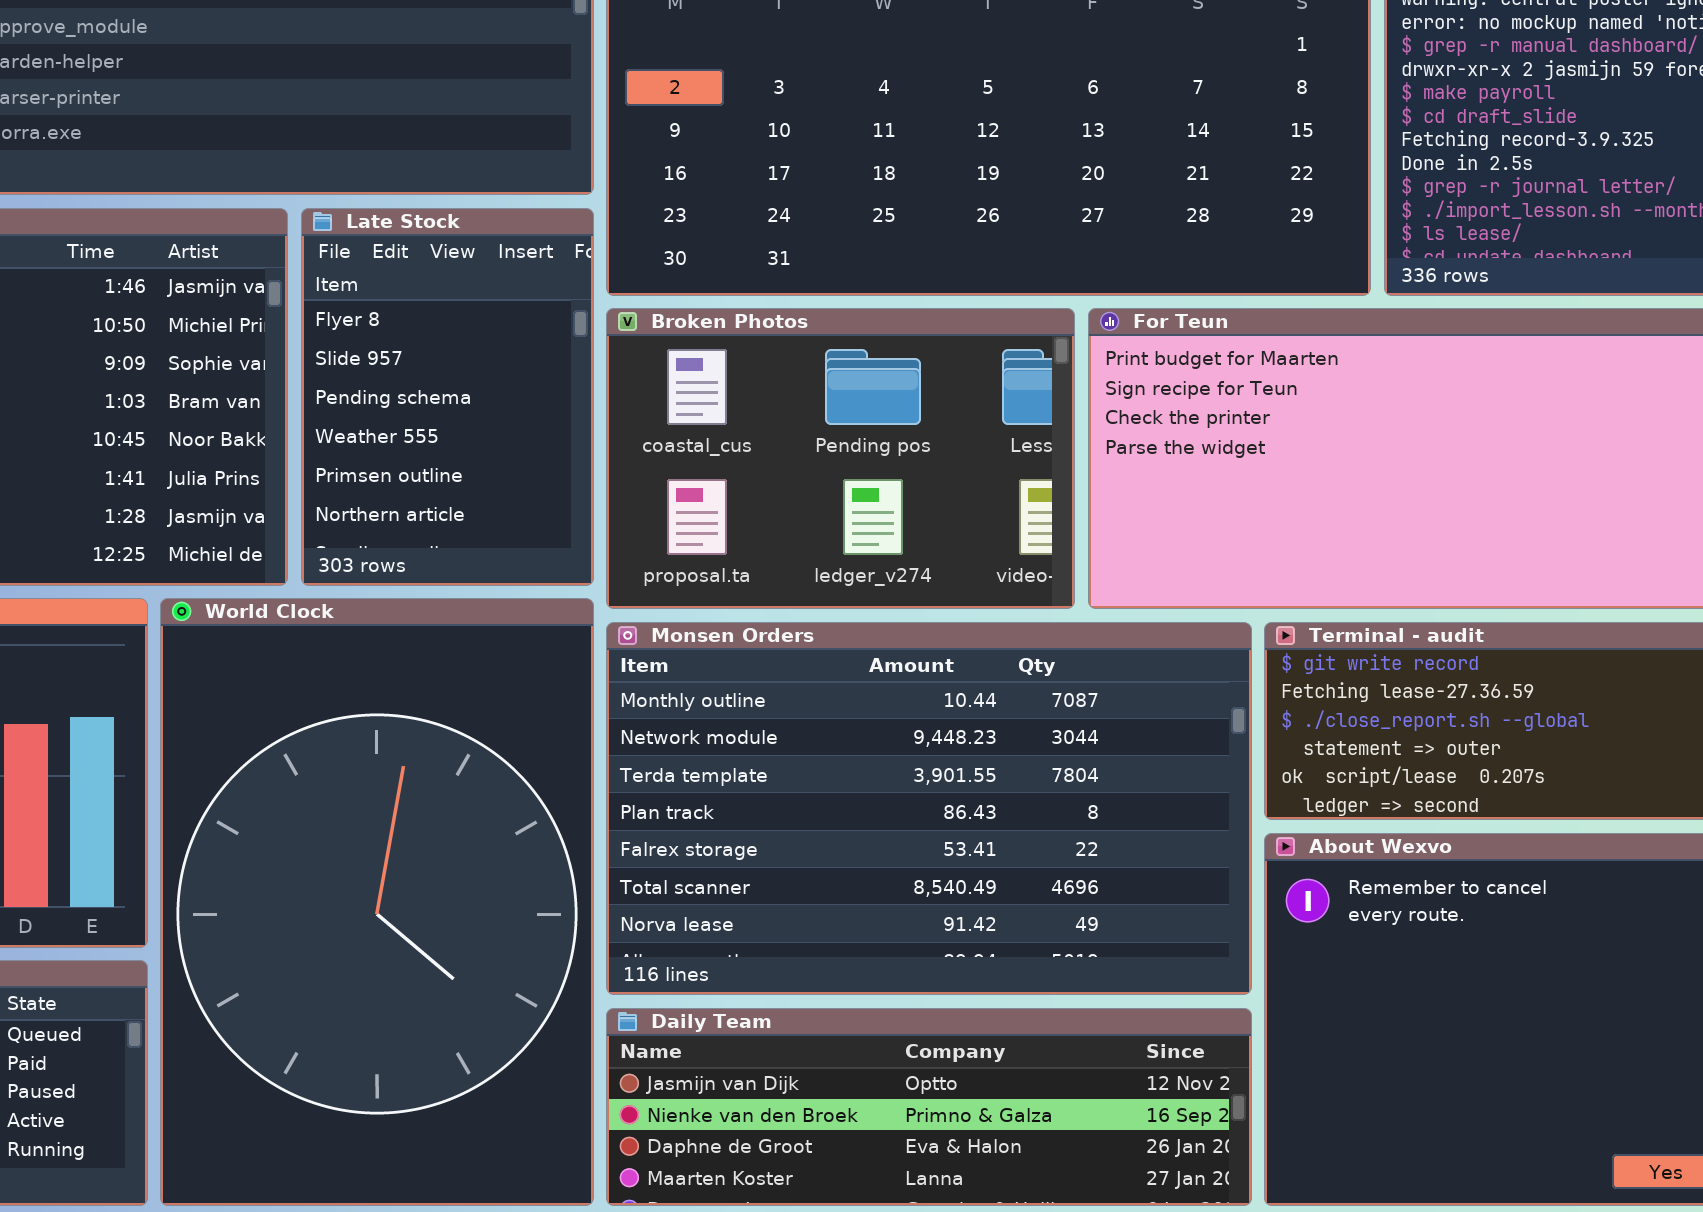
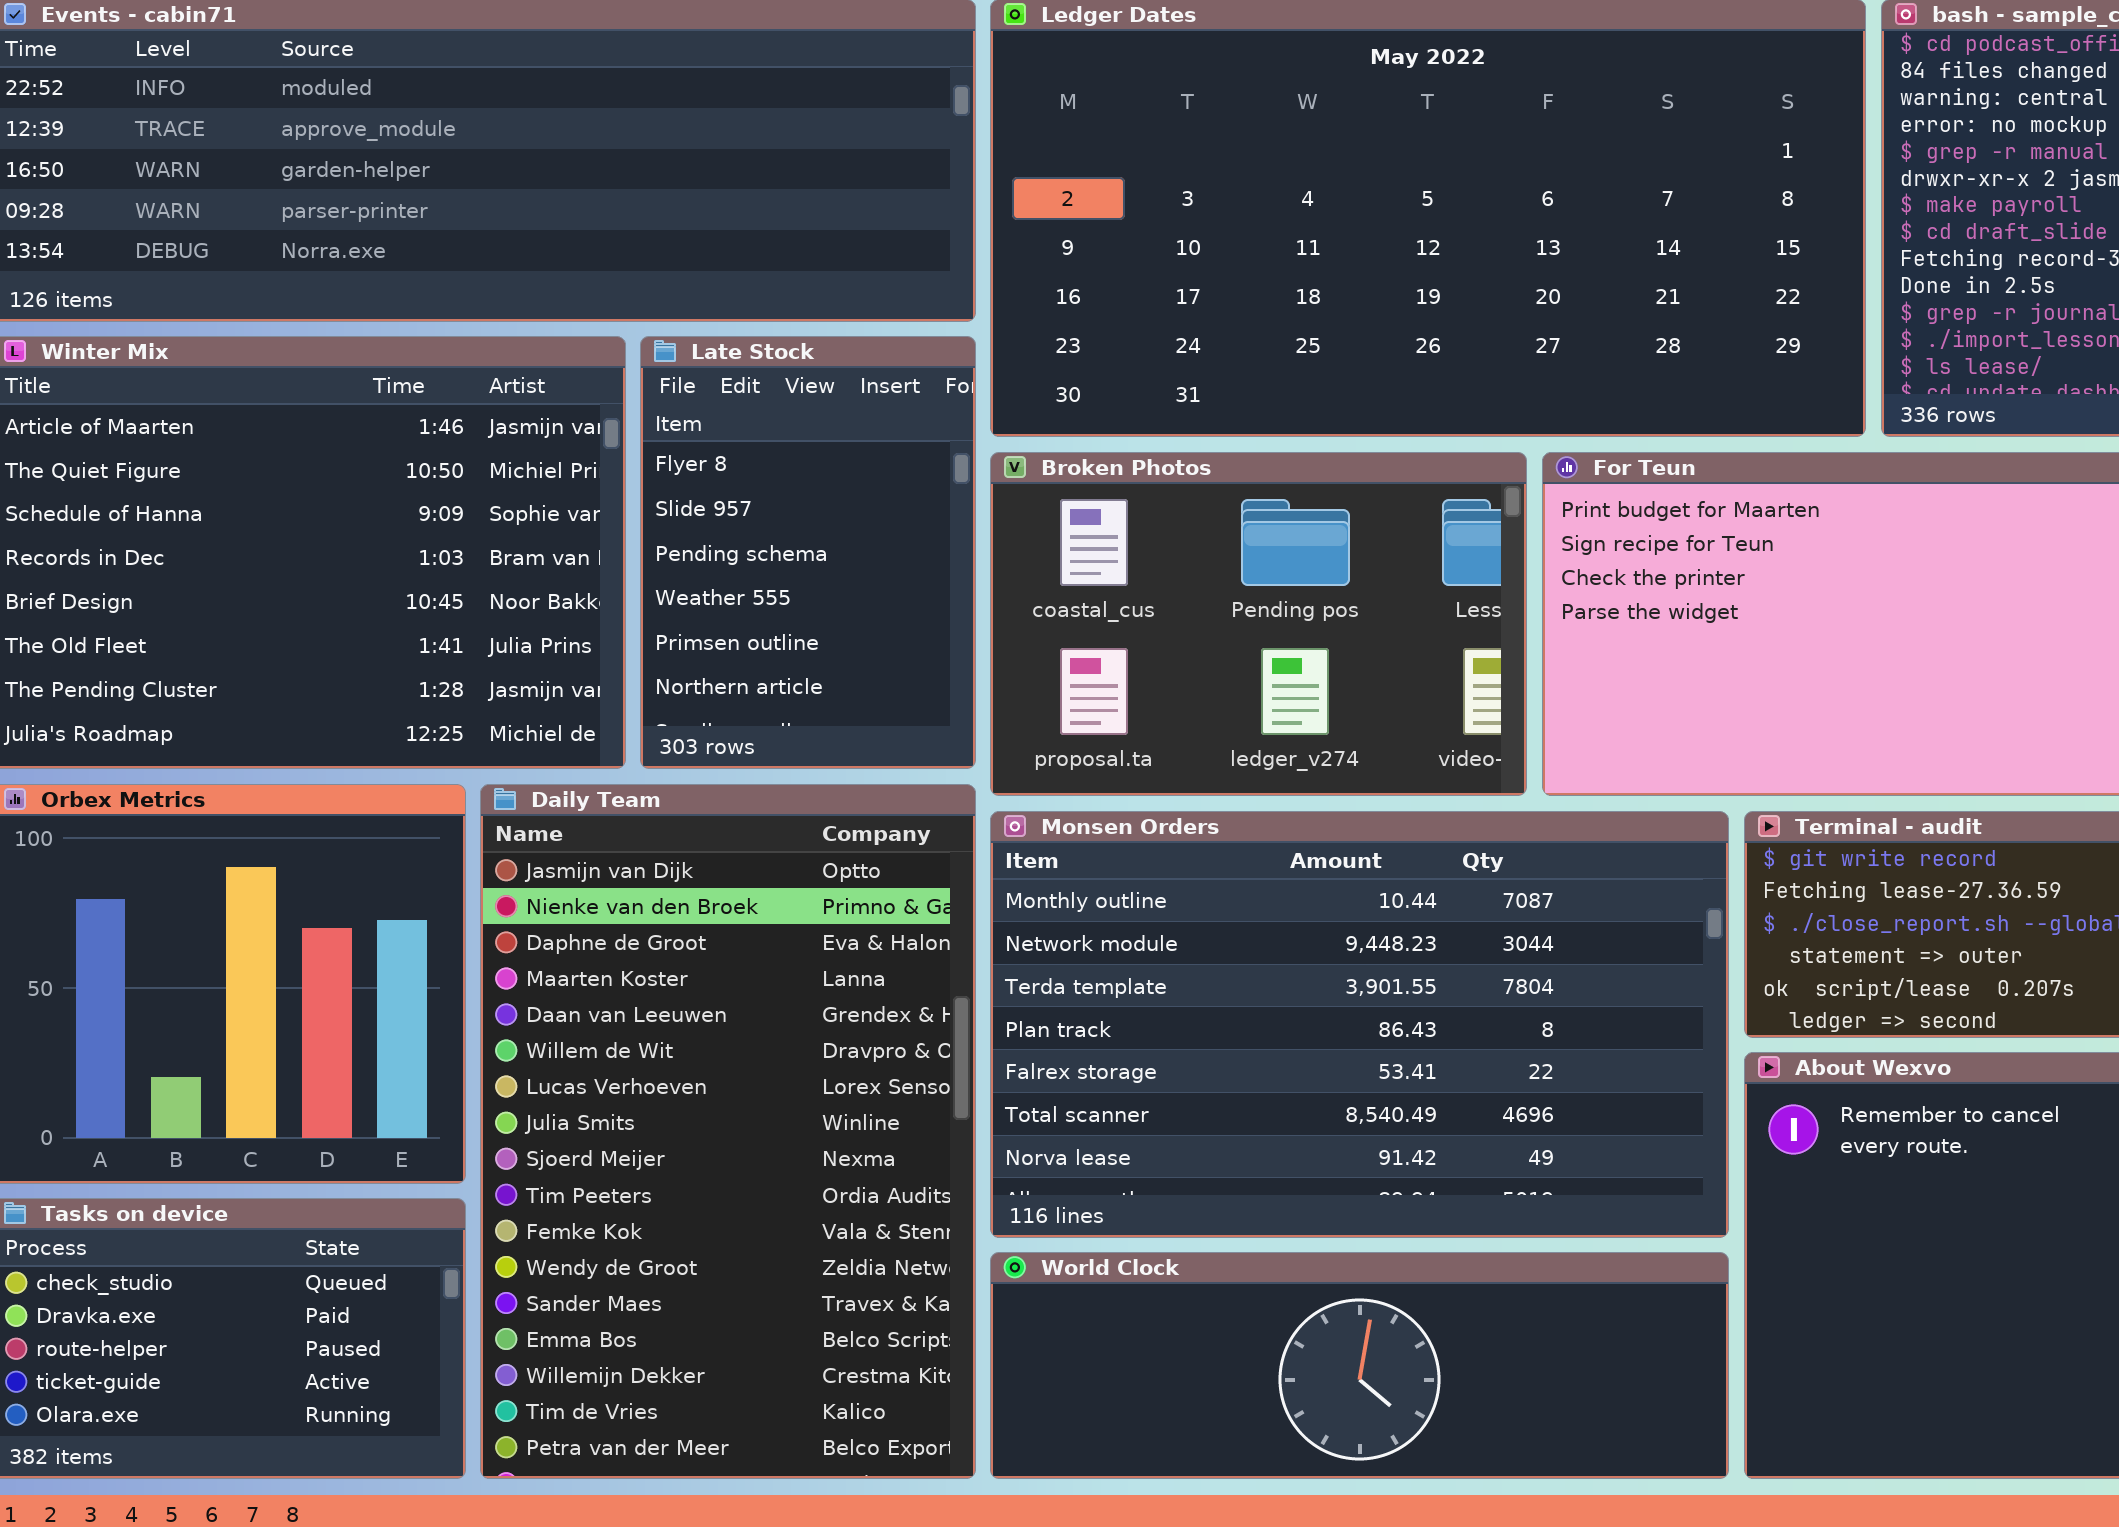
World Clock: [160,598,594,1206] -> [990,1252,1729,1479], moved, resized
Daily Team: [606,1008,1252,1206] -> [480,784,976,1479], moved, resized

